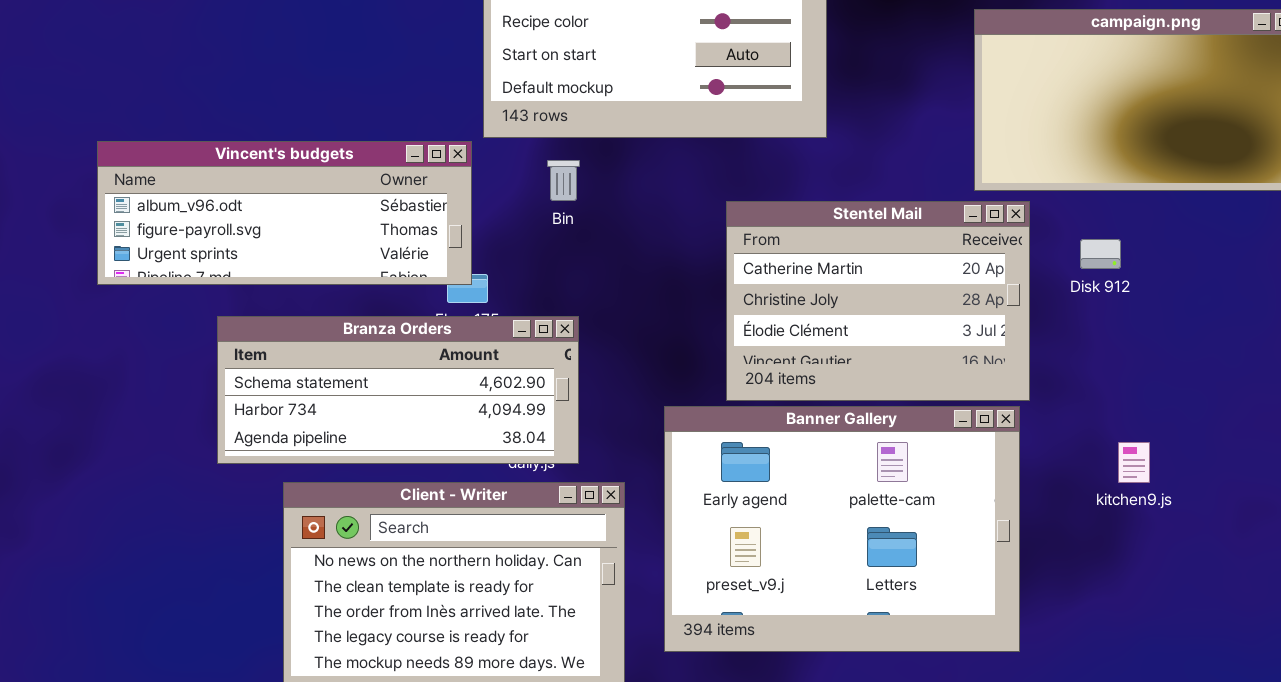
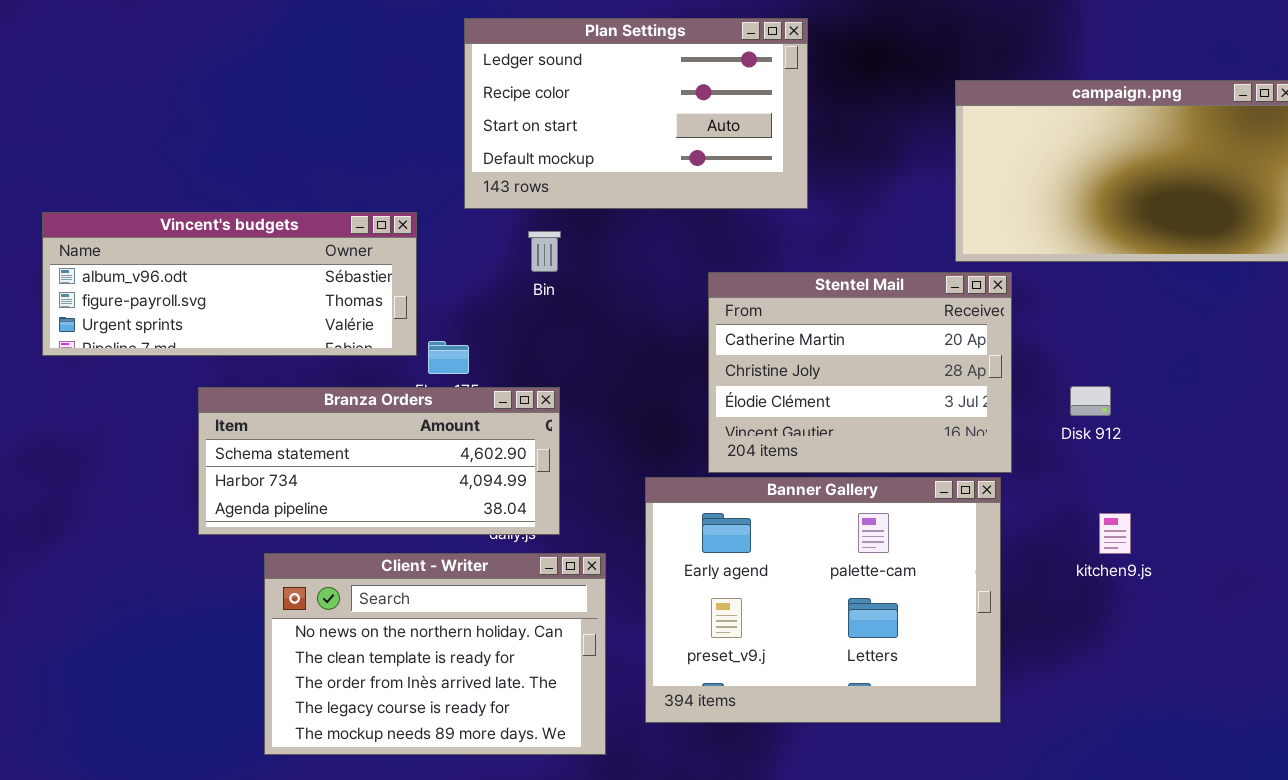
Vincent's budgets: [97,141,472,285] -> [42,212,417,356], moved
Disk 912: [1080,239,1121,269] -> [1070,386,1111,416], moved

